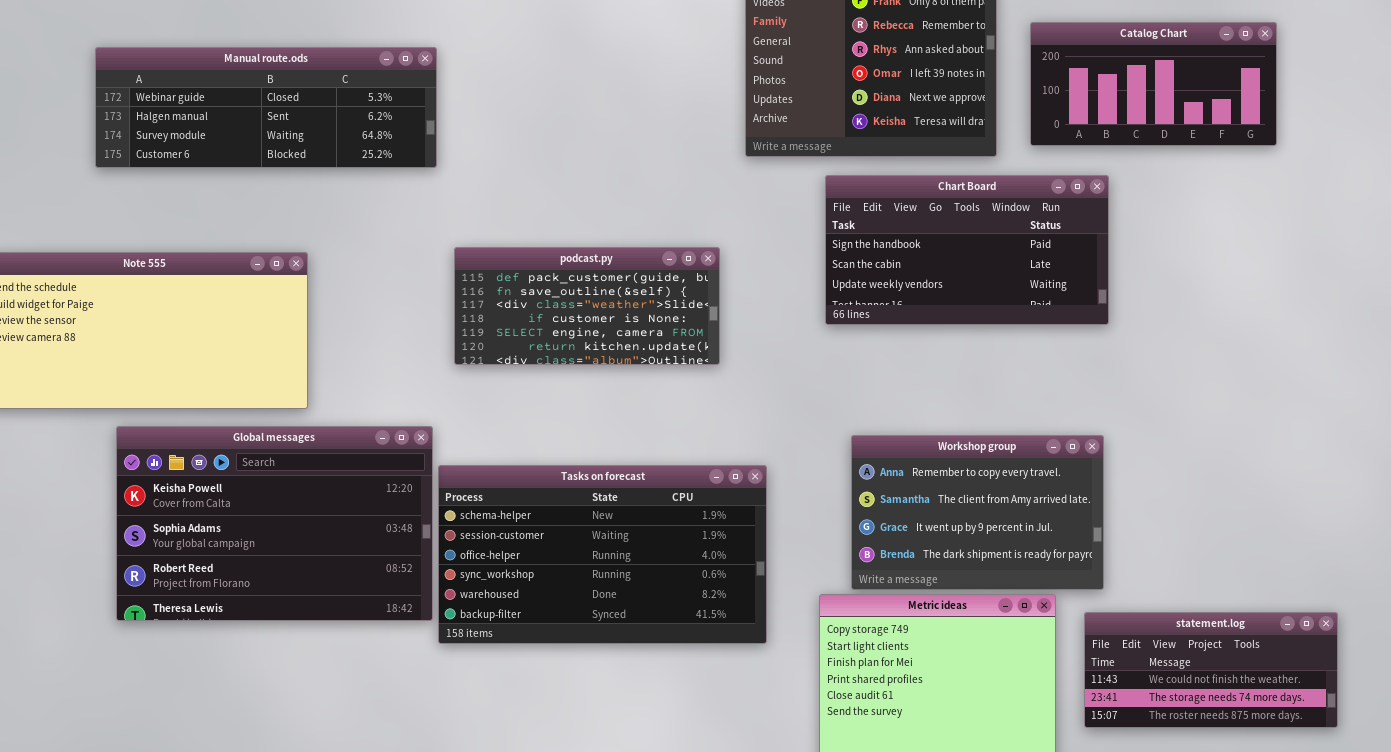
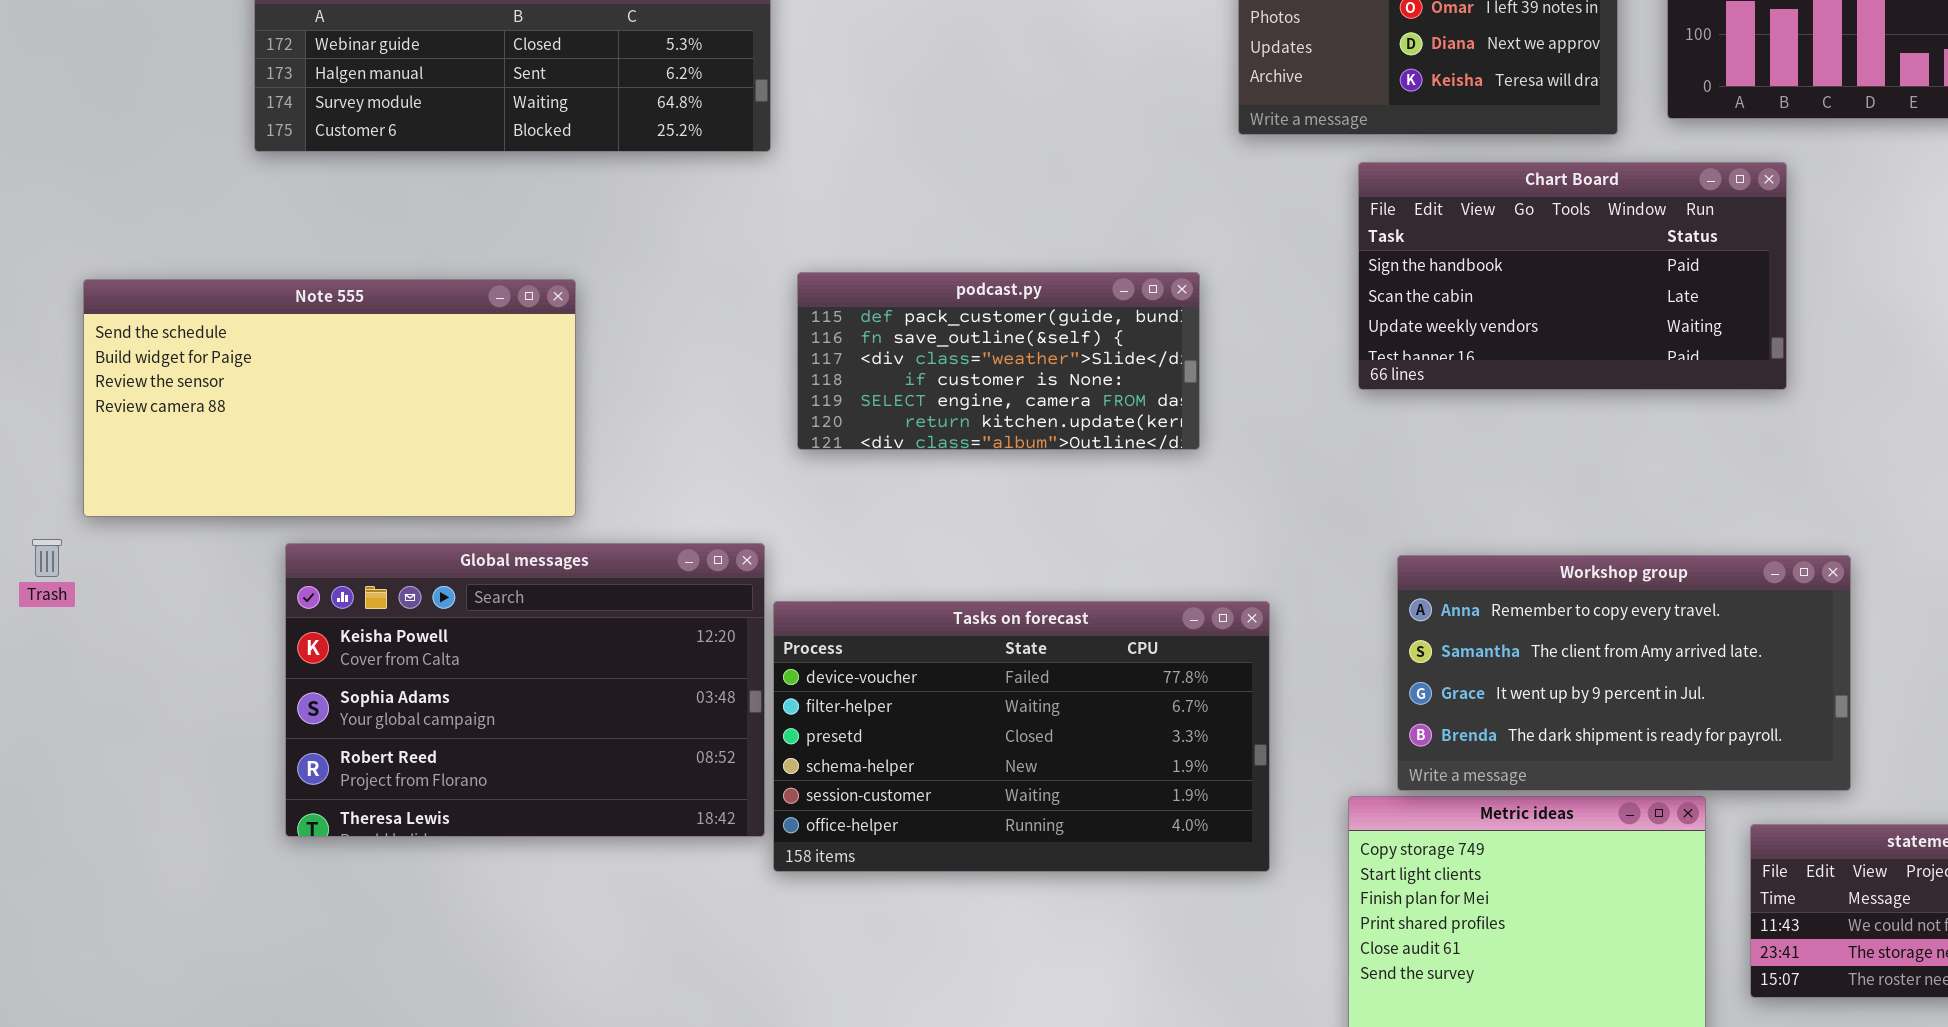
Workshop group: [851,435,1104,590] -> [1397,555,1851,791], resized
Tasks on forecast: [438,465,767,644] -> [773,601,1270,872], scrolled up 3 rows

